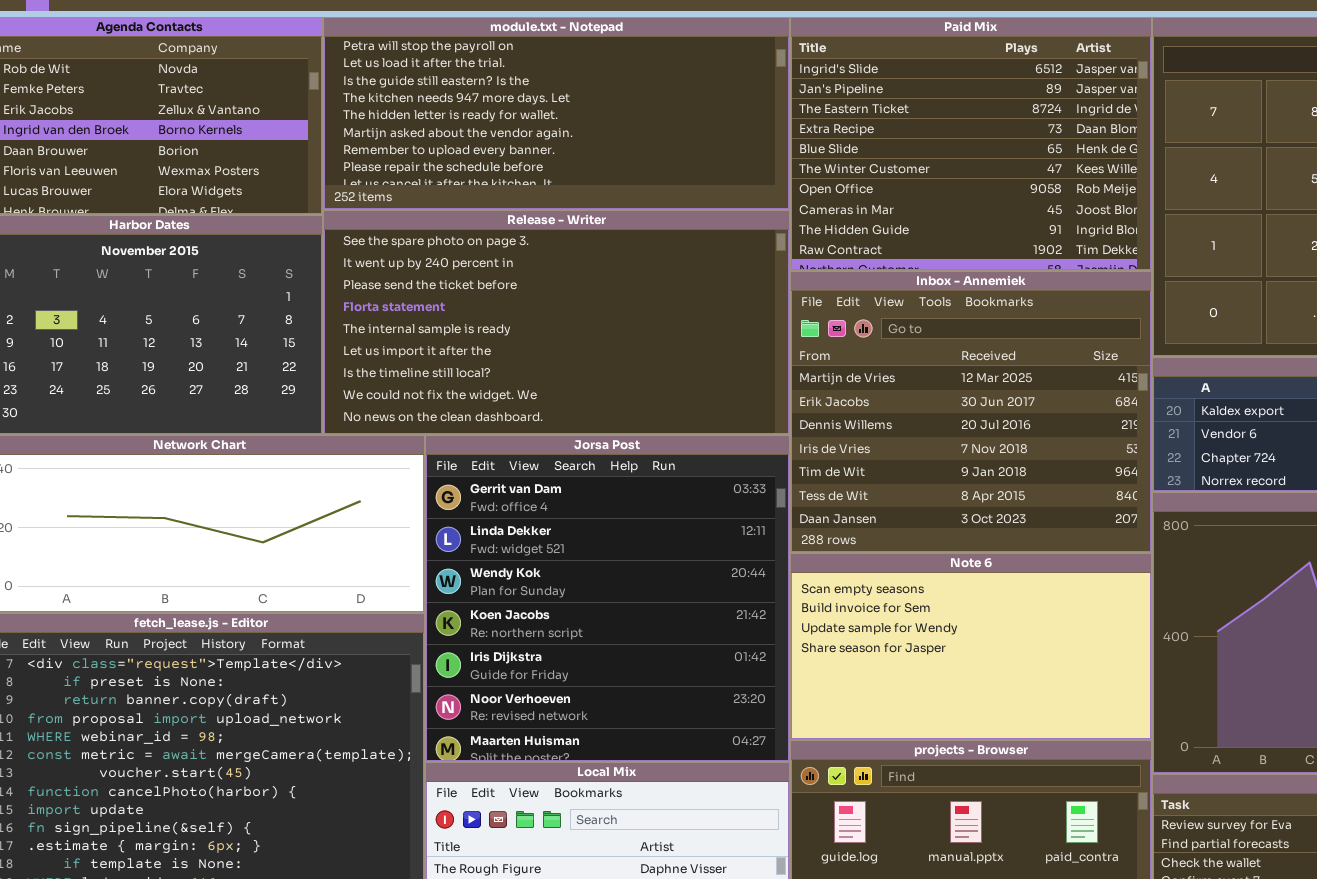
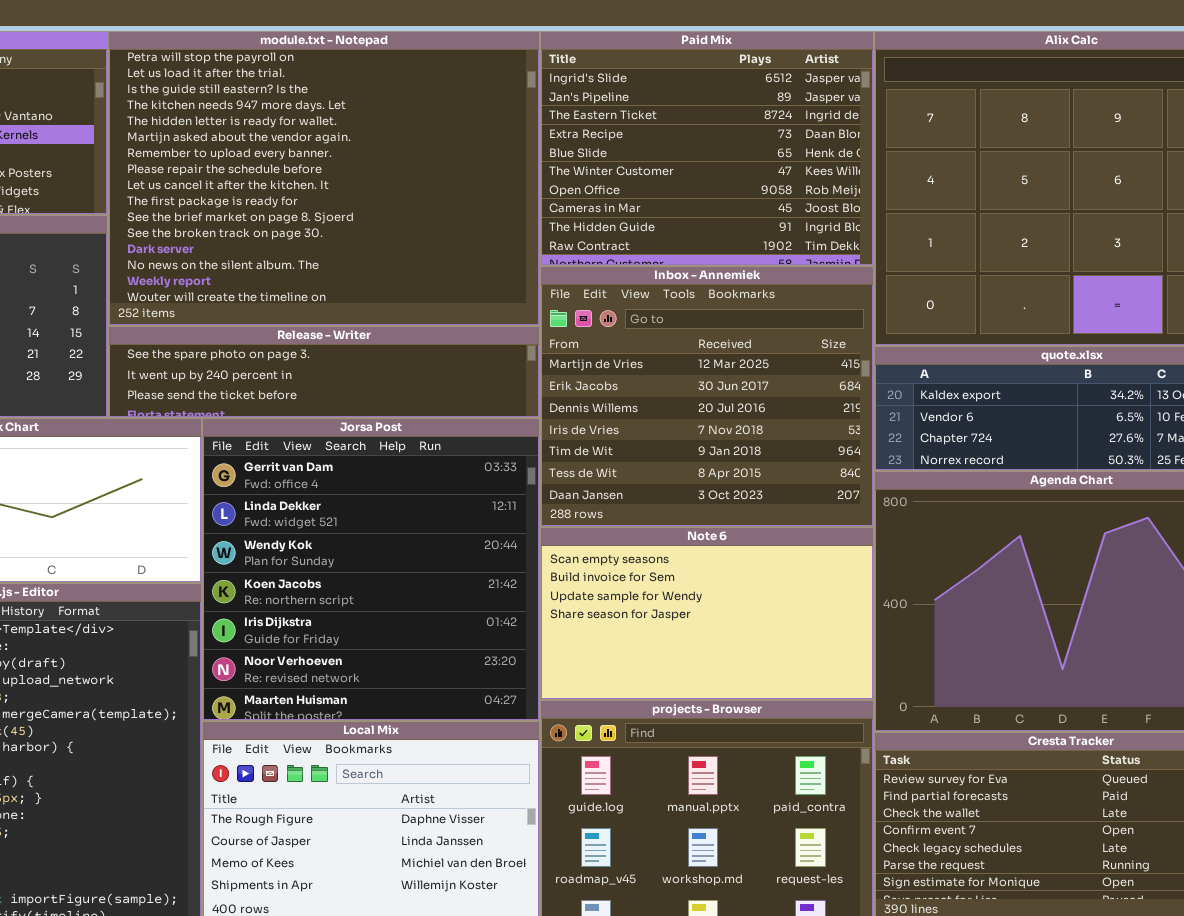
module.txt - Notepad: [323,17,790,210] -> [108,31,540,326], resized
Release - Writer: [323,210,790,435] -> [108,326,540,418], resized

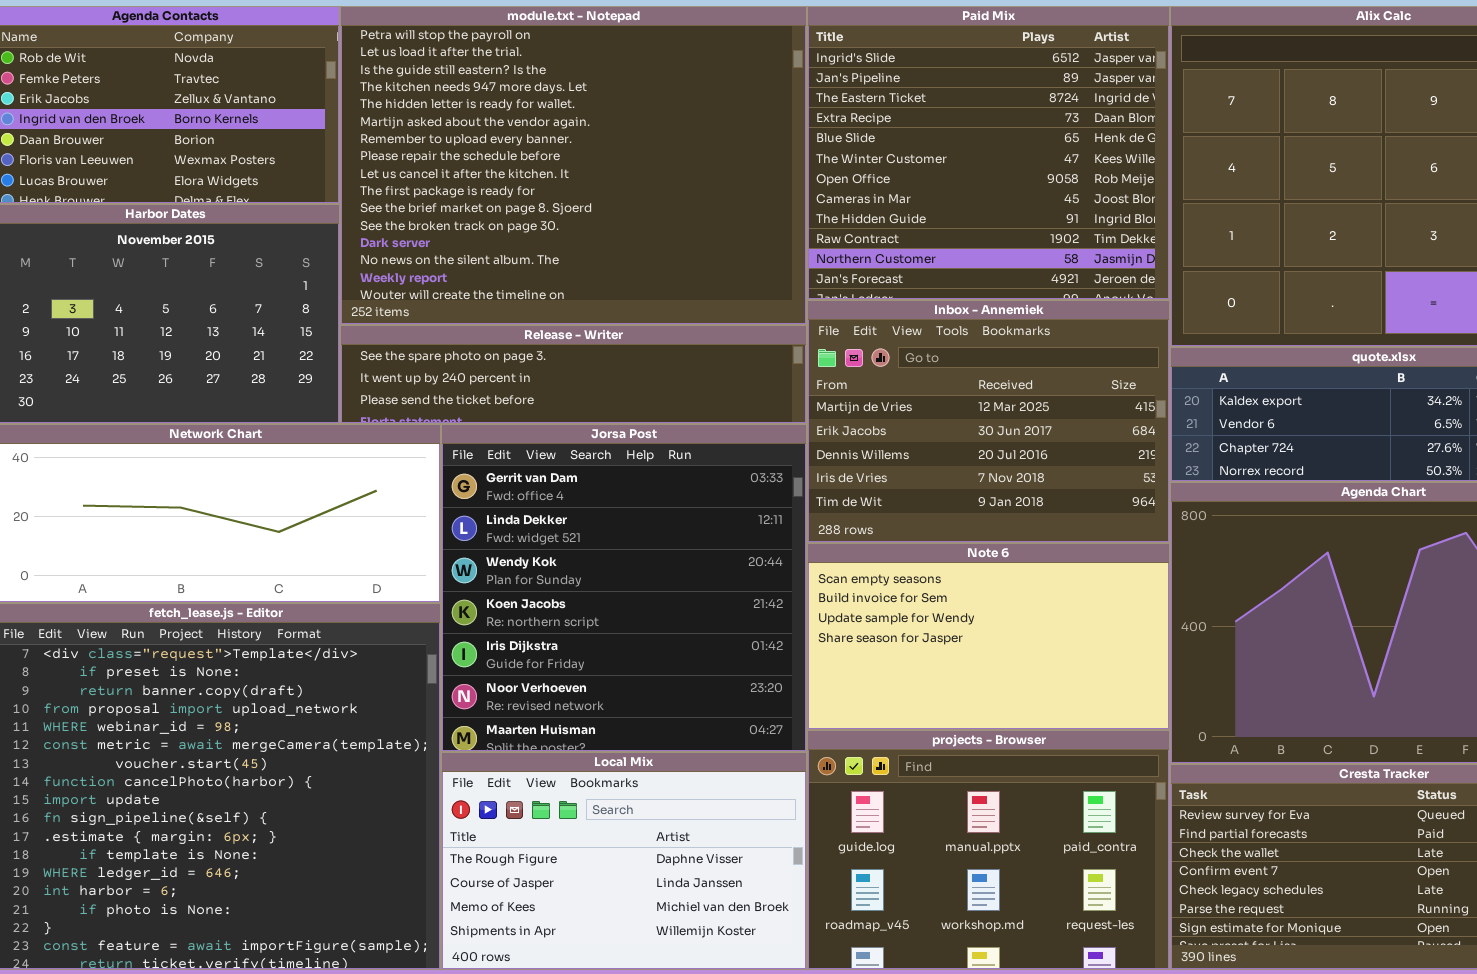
Paid Mix: [540,31,874,266] -> [807,6,1170,300], resized
Inbox - Annemiek: [540,266,874,527] -> [807,300,1170,543], resized

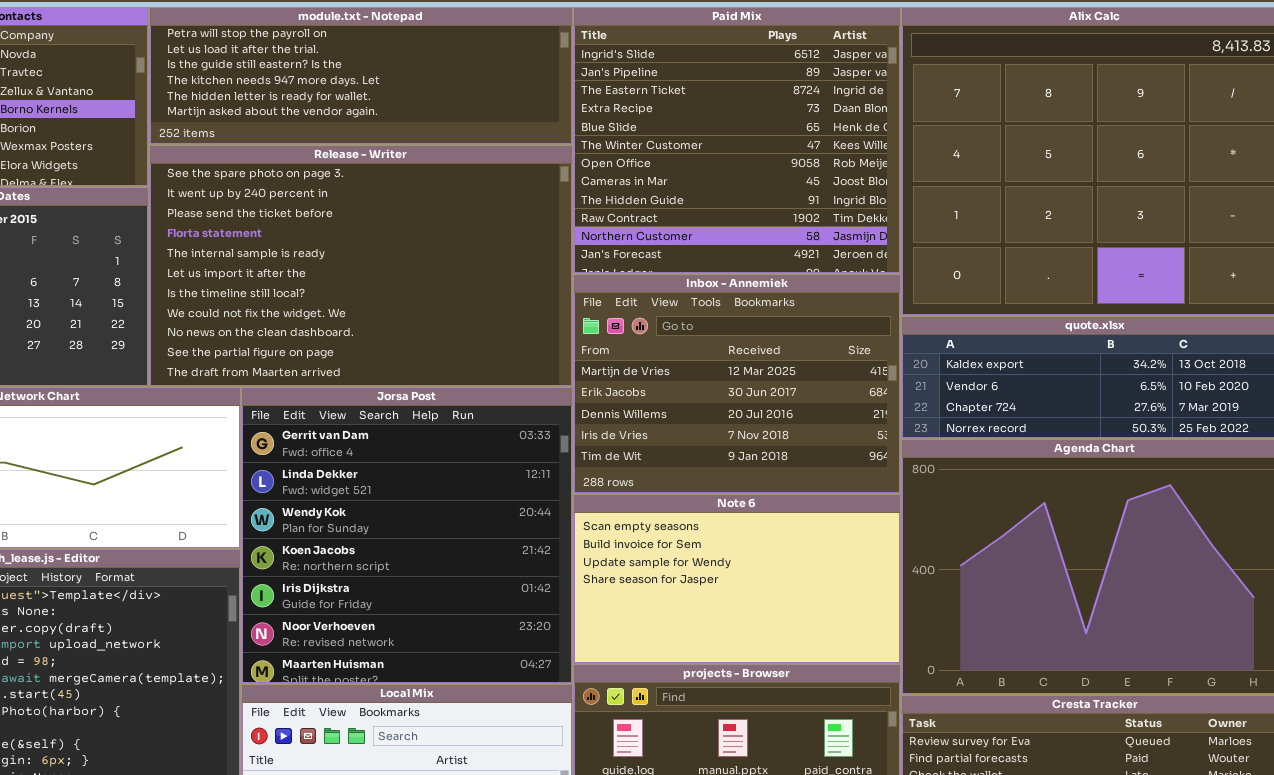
module.txt - Notepad: [340,6,807,325] -> [149,7,573,145], resized
Release - Writer: [340,325,807,424] -> [149,145,573,387], resized

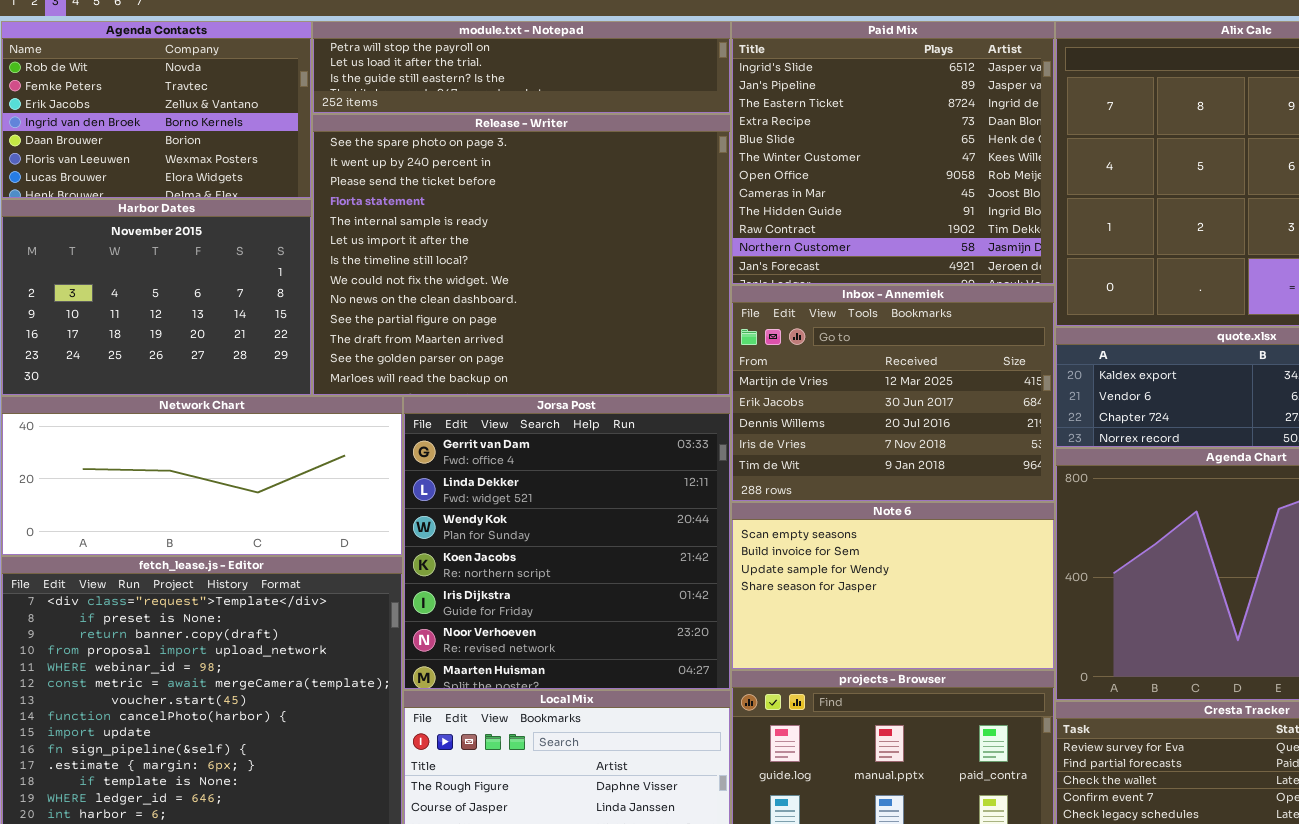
module.txt - Notepad: [149,7,573,145] -> [312,21,731,114], resized
Release - Writer: [149,145,573,387] -> [312,114,731,396], resized

